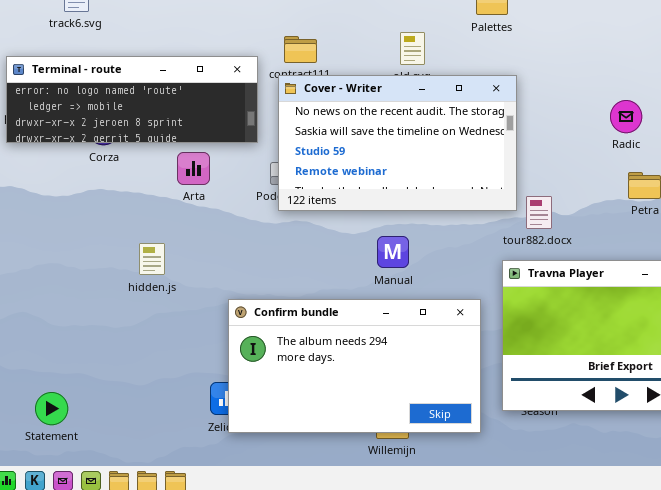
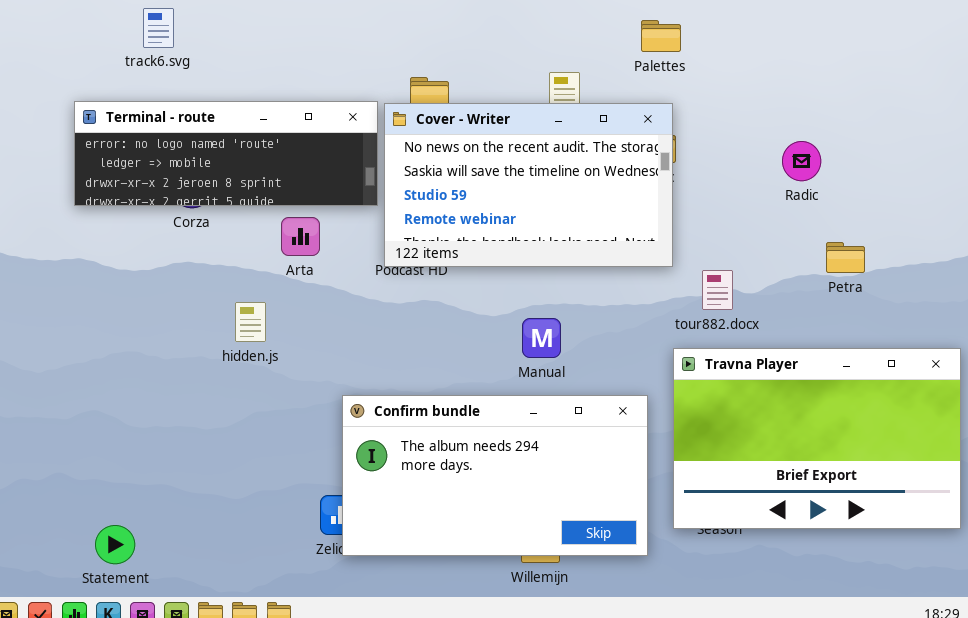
Cover - Writer: [278,75,517,211] -> [384,103,673,267], moved
Radic: [610,100,642,133] -> [782,141,821,181], moved
hidden.js: [139,243,165,275] -> [235,302,266,342], moved
Statement: [35,392,68,425] -> [95,525,135,564], moved

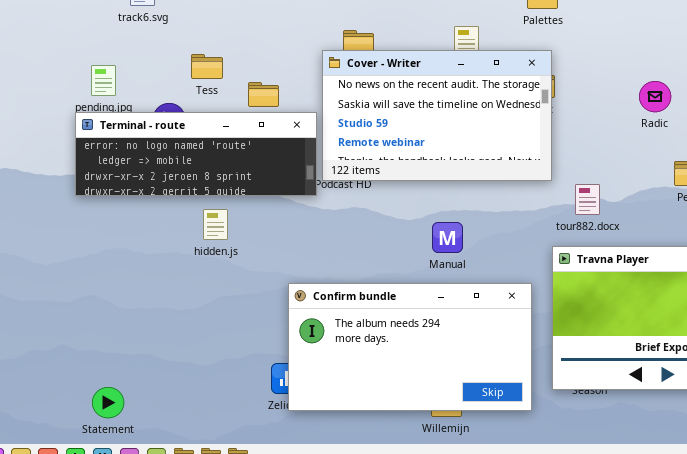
Terminal - route: [74,101,378,206] -> [75,112,317,196], moved

